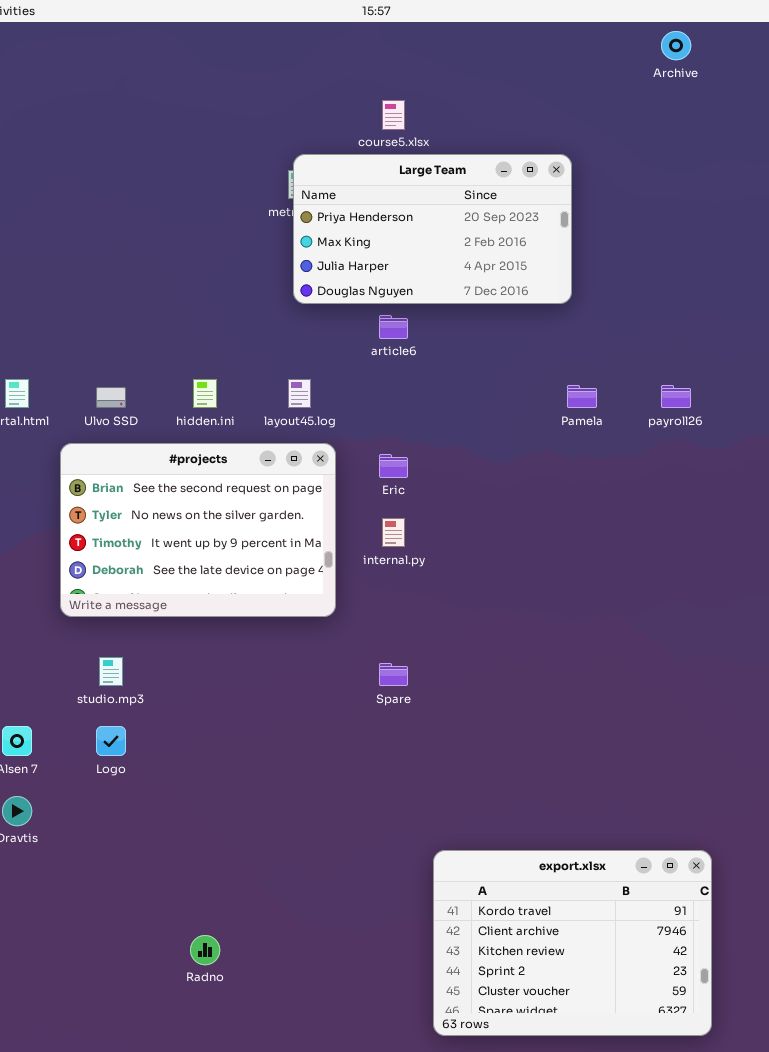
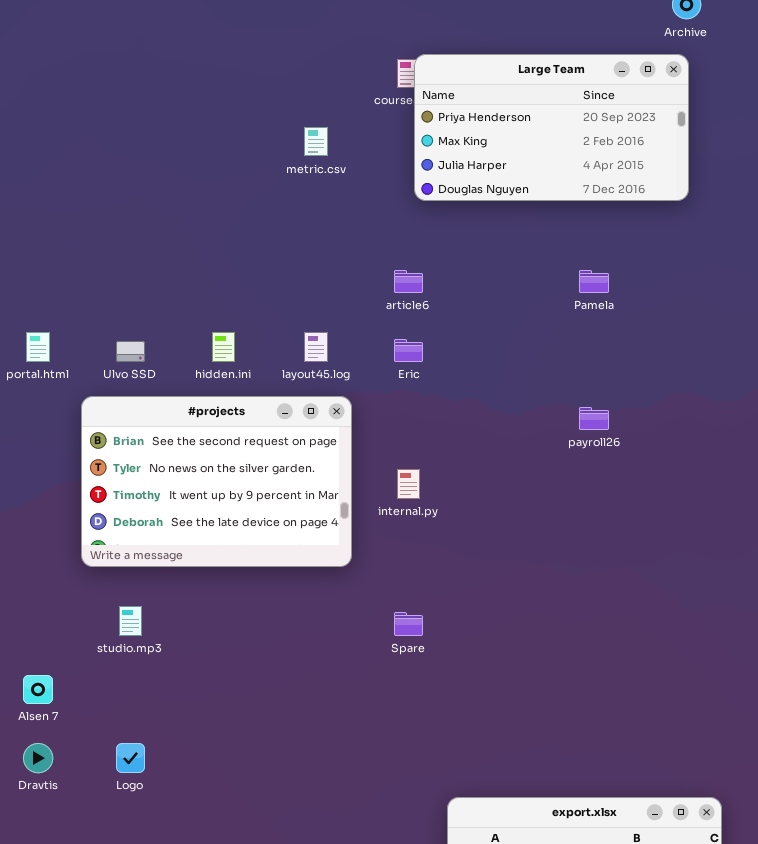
Large Team: [293,154,572,304] -> [414,54,689,201], moved
Pamela: [567,385,597,408] -> [579,270,609,293], moved
payroll26: [661,385,691,408] -> [579,407,609,430], moved
Eric: [379,454,408,478] -> [394,339,423,362], moved
Logo: [96,726,126,756] -> [116,743,145,773], moved

